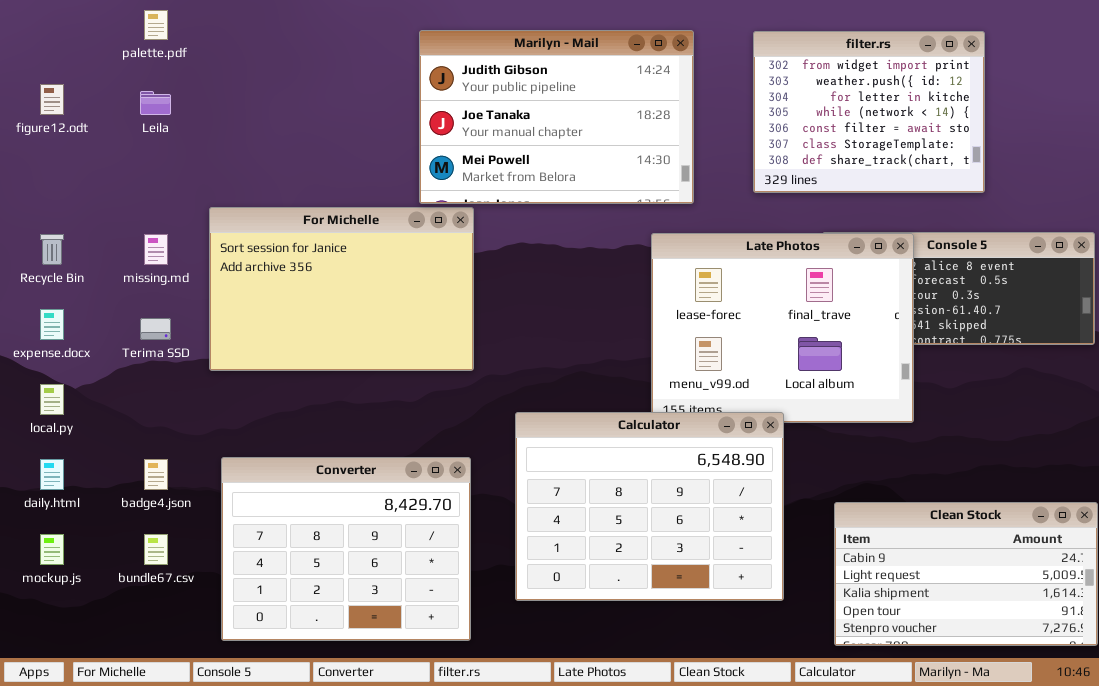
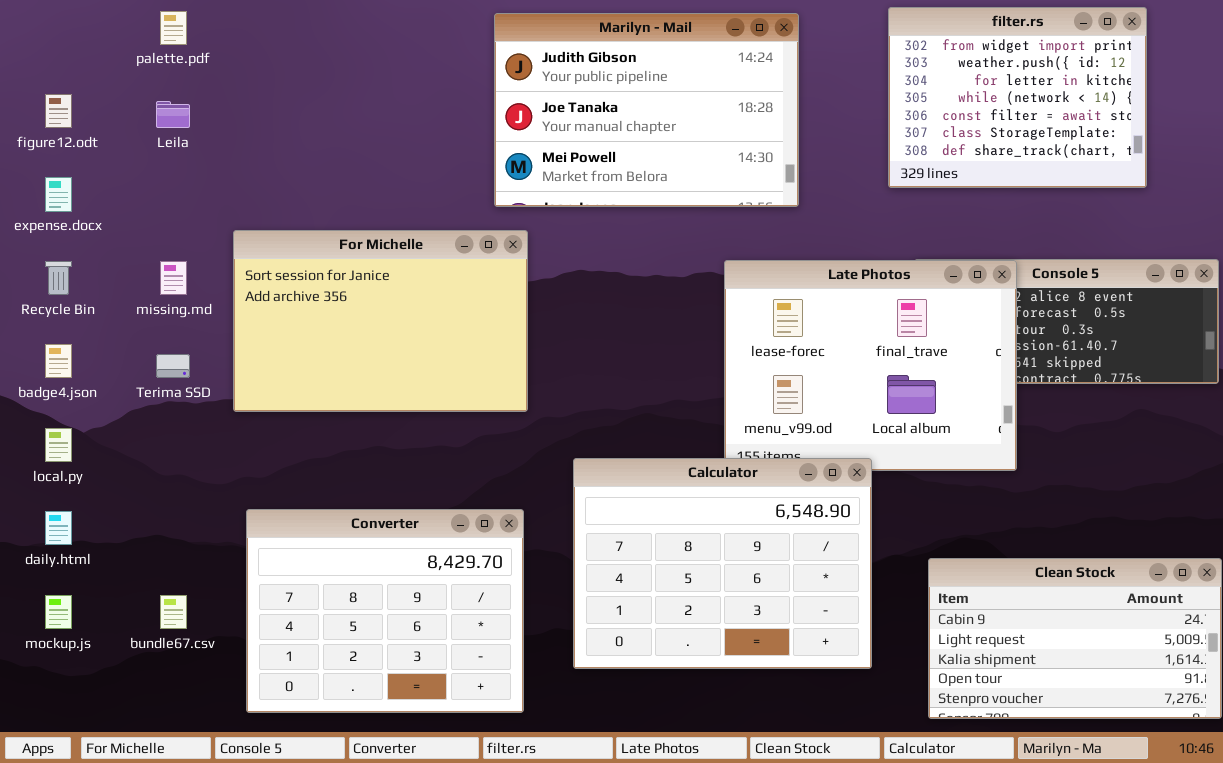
Marilyn - Mail: [419,30,694,204] -> [494,13,799,207], moved
filter.rs: [753,31,985,193] -> [888,7,1147,188], moved
expense.docx: [40,309,64,340] -> [45,177,72,212], moved
badge4.json: [144,459,168,490] -> [45,344,72,378], moved

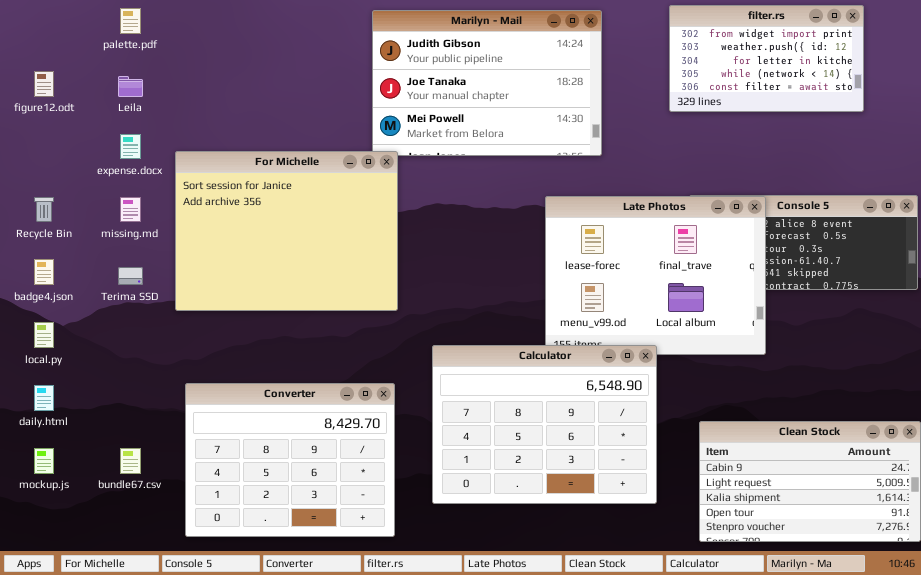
filter.rs: [888,7,1147,188] -> [669,5,864,112], resized
expense.docx: [45,177,72,212] -> [120,134,141,159], moved
For Michelle: [233,230,528,412] -> [175,151,398,311], resized

